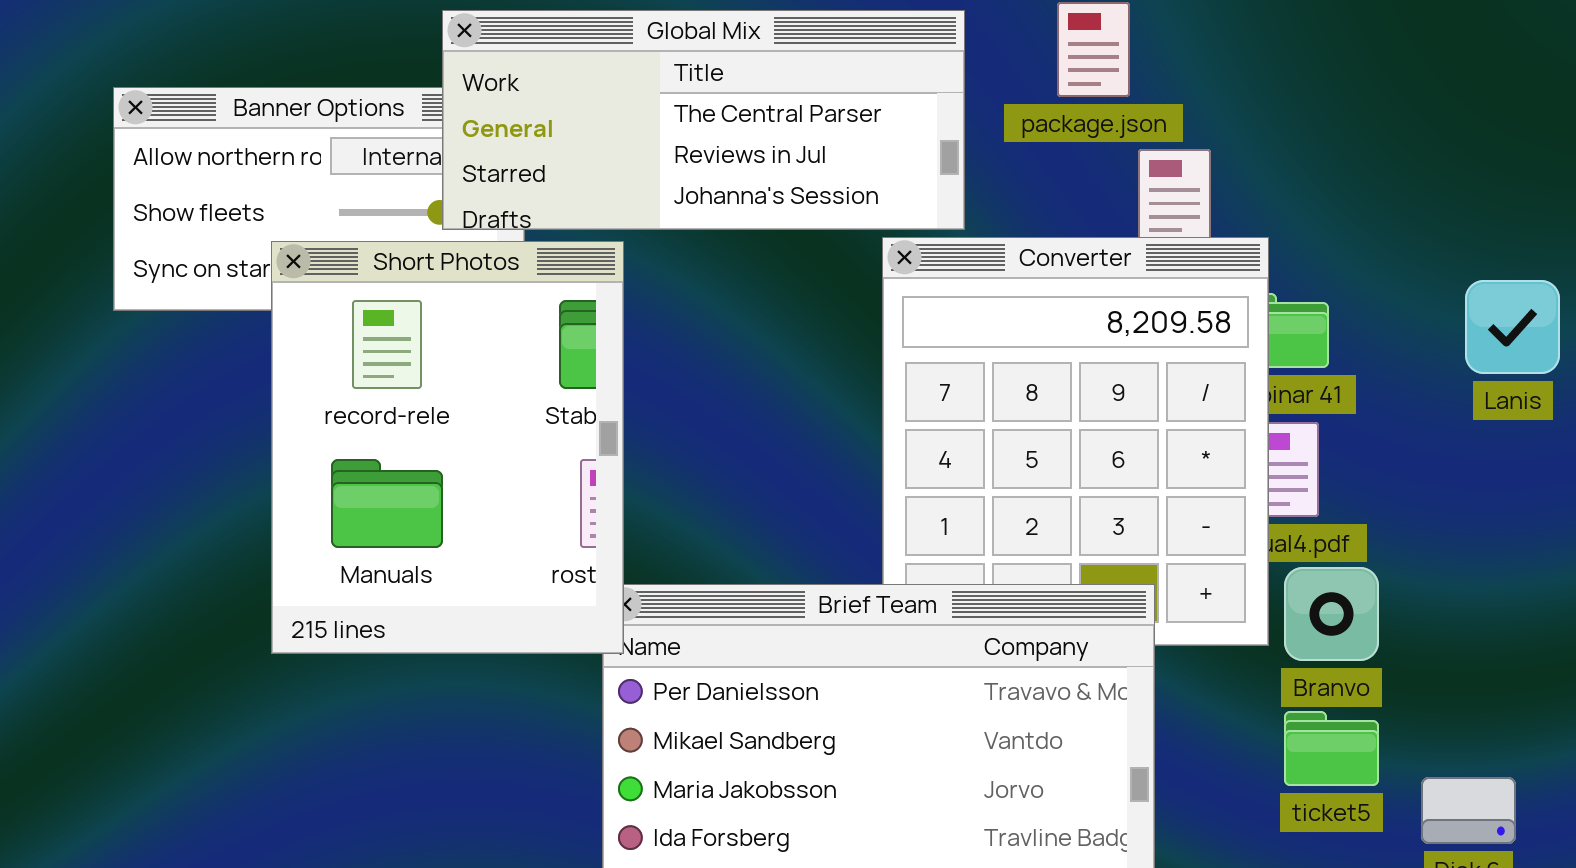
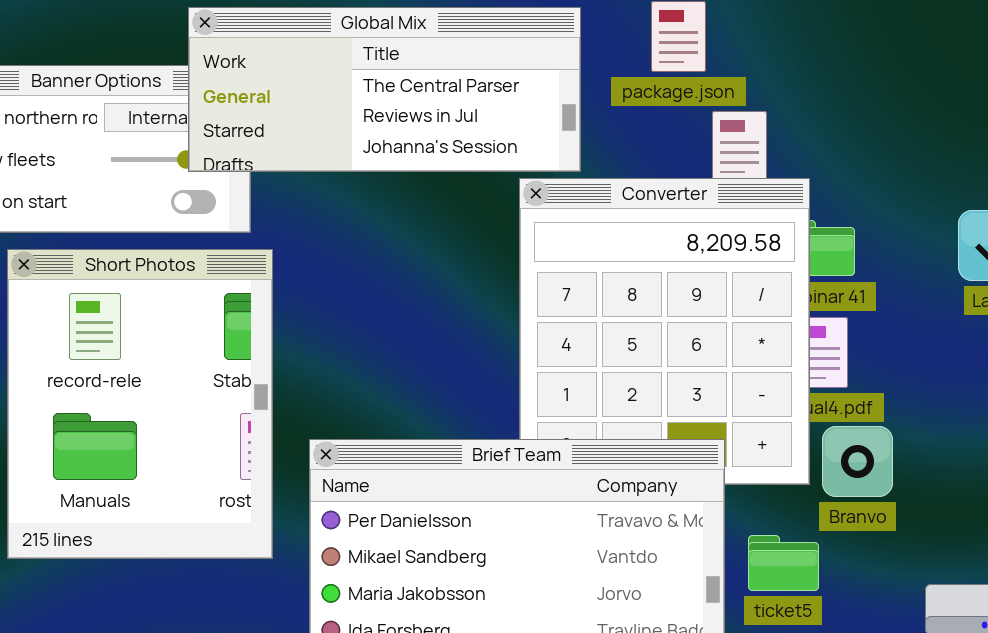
Short Photos: [271,241,624,654] -> [7,249,273,559], moved
ticket5: [1284,711,1379,786] -> [748,535,819,591], moved

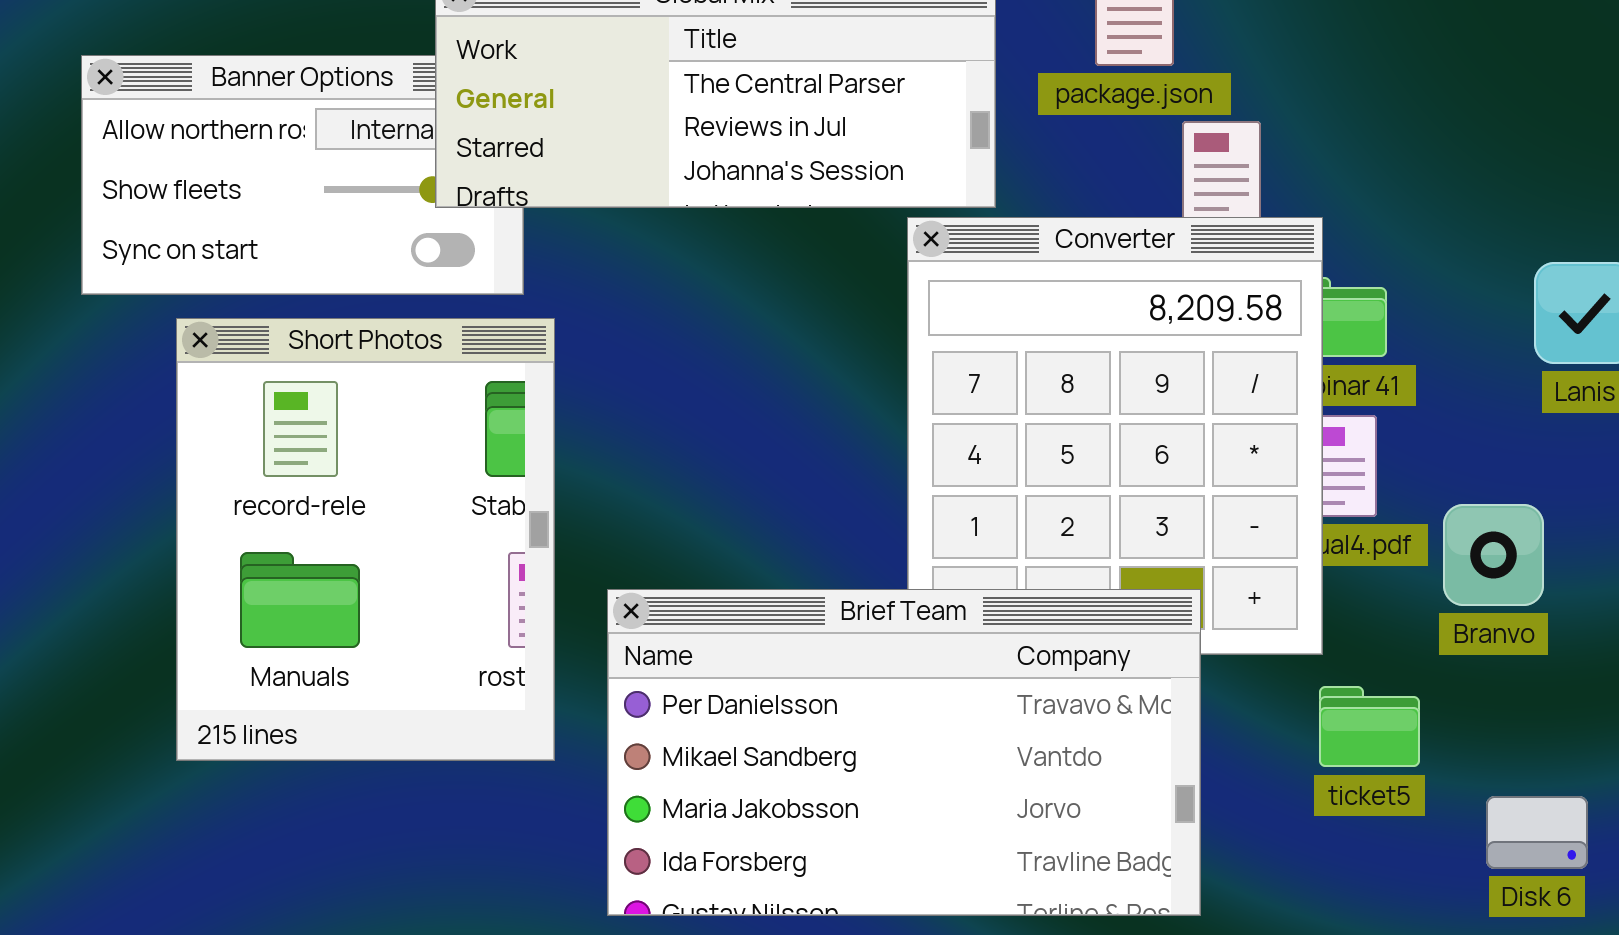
Branvo: [822,426,893,497] -> [1443,504,1544,606], moved
ticket5: [748,535,819,591] -> [1319,686,1420,767], moved

